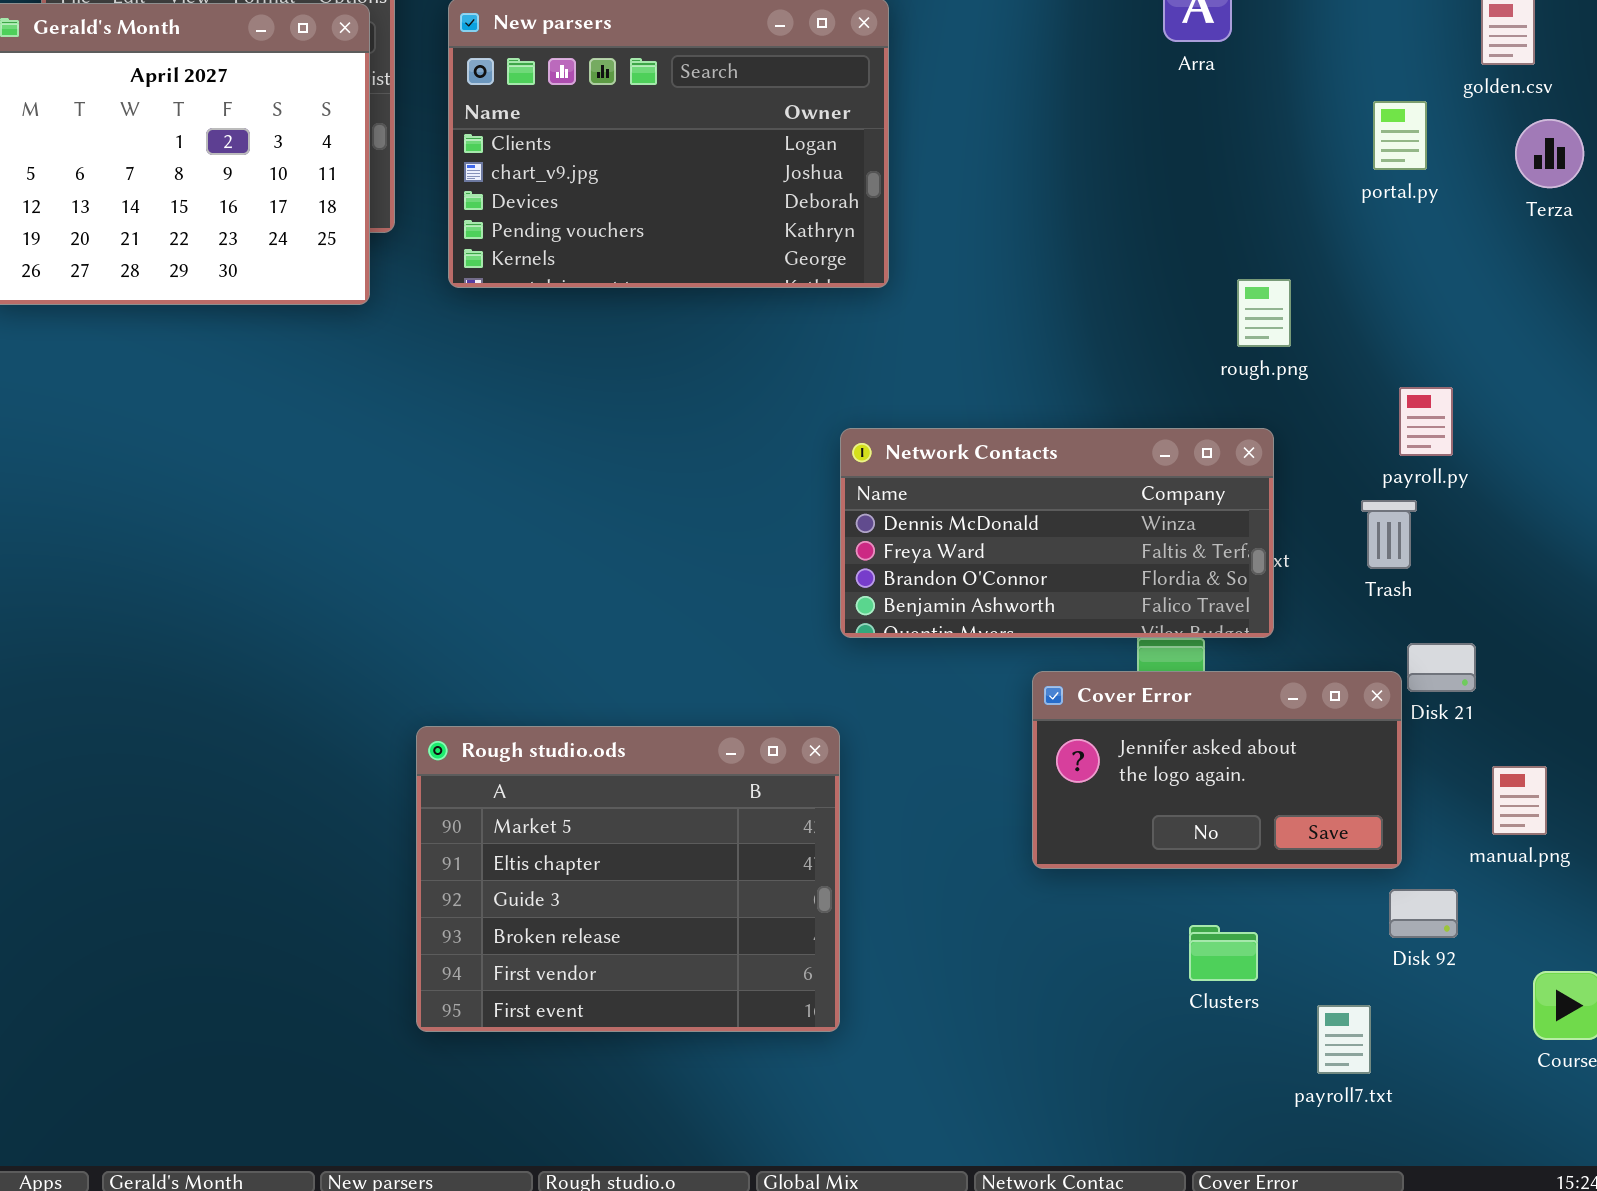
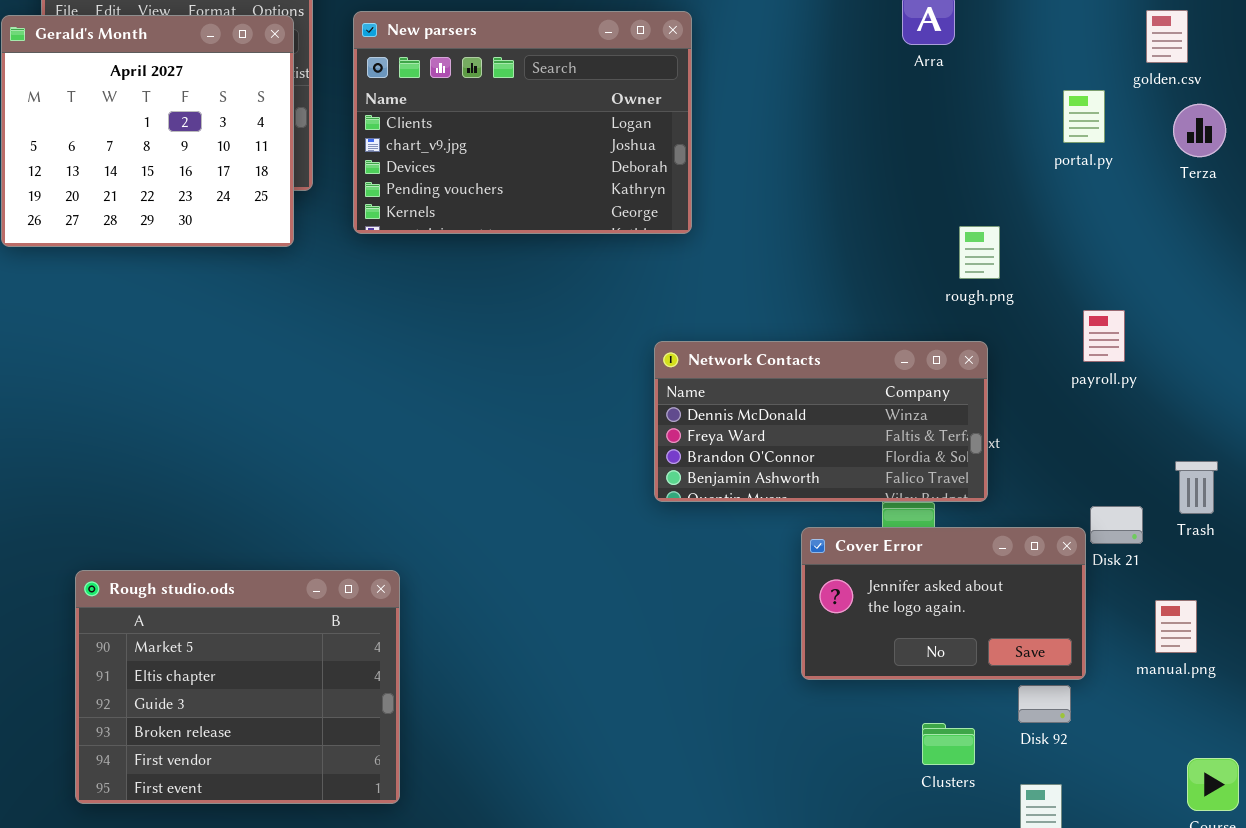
Trash: [1361,500,1417,569] -> [1175,461,1218,514], moved
Rough studio.ods: [416,726,840,1032] -> [75,570,400,804], moved
Disk 92: [1389,889,1458,938] -> [1018,685,1071,723], moved

